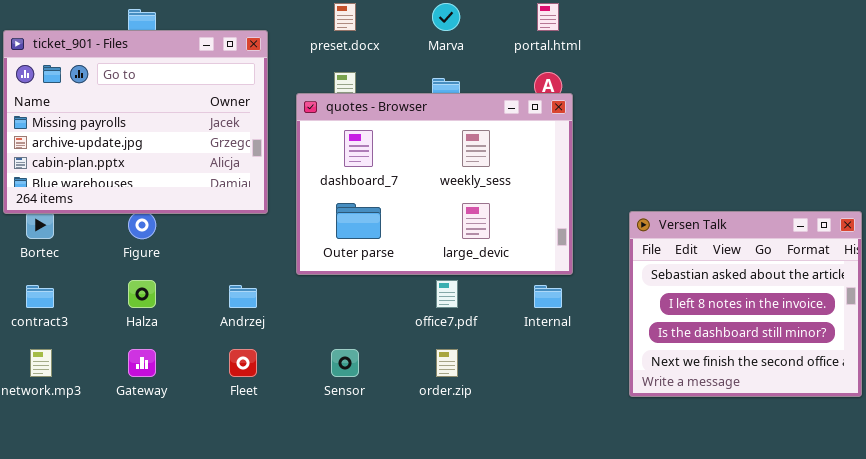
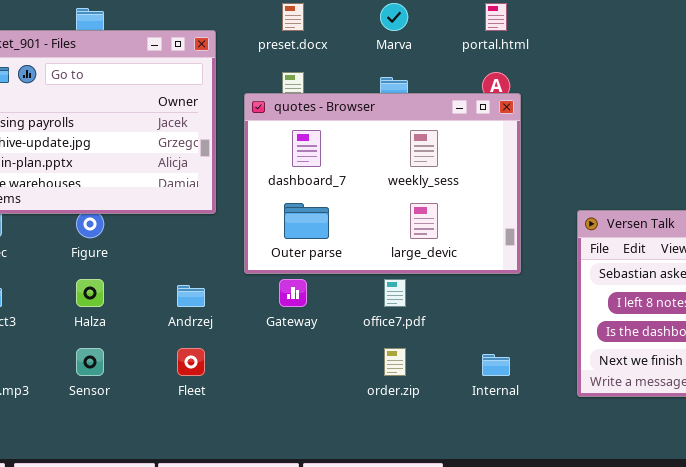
Internal: [534,285,562,308] -> [482,354,510,376], moved
Gateway: [128,349,156,377] -> [279,279,307,307], moved
Sensor: [331,349,359,377] -> [76,348,104,376], moved

